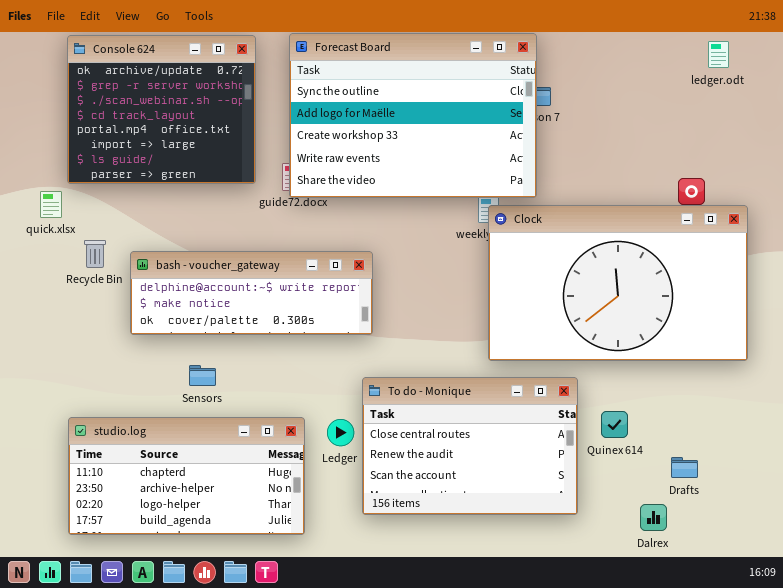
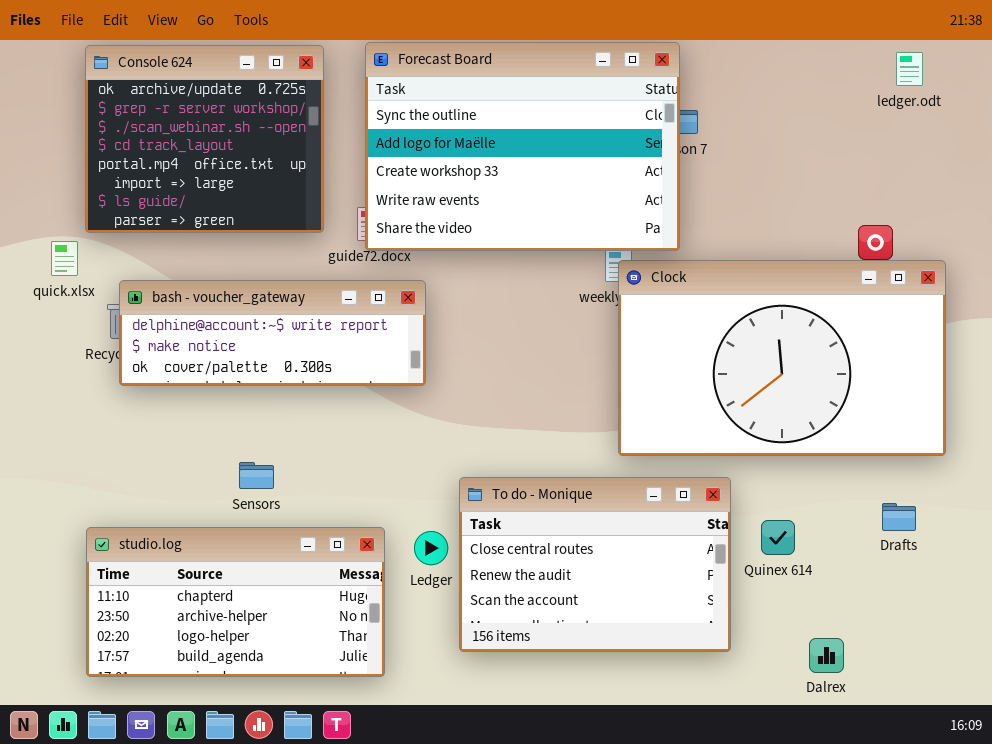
bash - voucher_gateway: [130,251,373,335] -> [119,280,426,386], moved
Drafts: [671,457,698,478] -> [882,503,916,531], moved

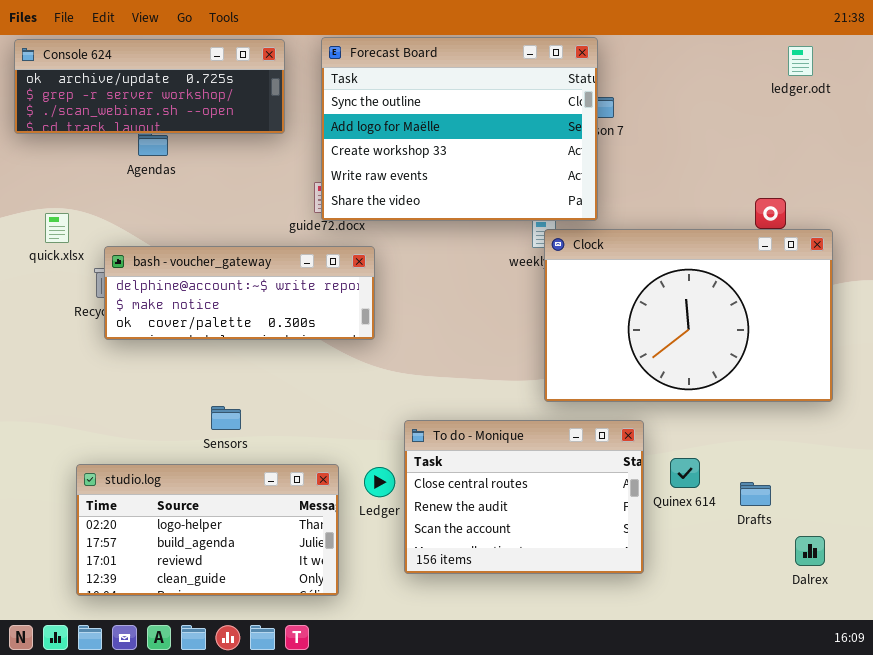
Console 624: [85,45,324,233] -> [14,39,285,134], resized
Drafts: [882,503,916,531] -> [740,482,771,506], moved
studio.log: [86,527,385,677] -> [76,464,339,596], scrolled down 2 rows
Dalrex: [809,638,844,673] -> [795,536,825,566], moved

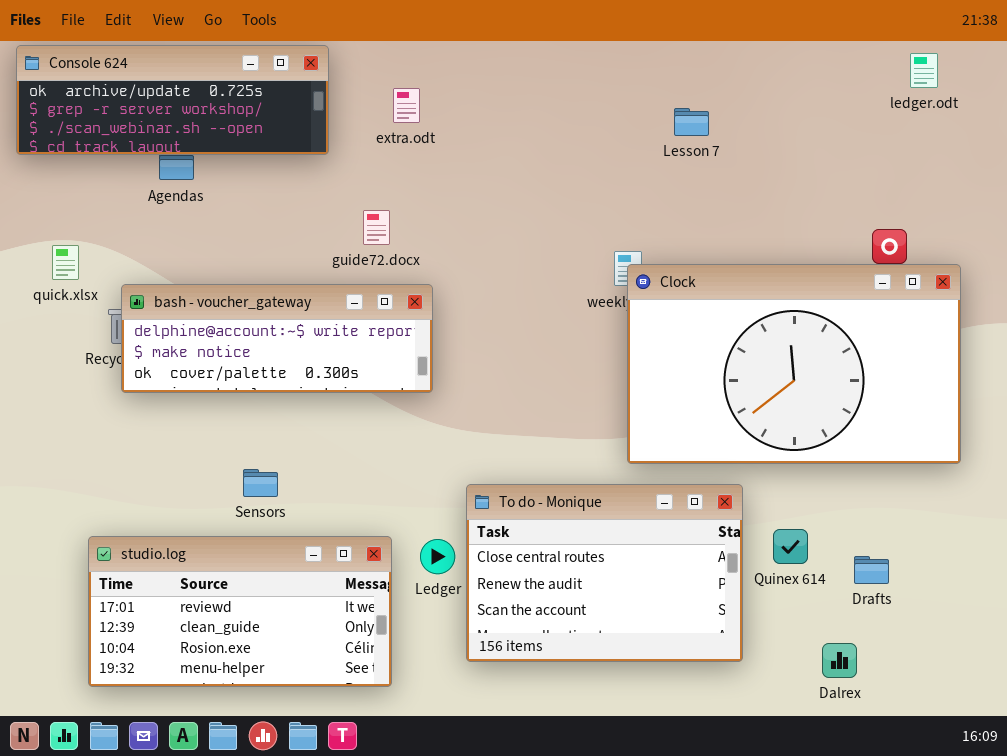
Forecast Board: [321,37,598,221] -> none, closed
studio.log: [76,464,339,596] -> [88,536,392,687], scrolled down 2 rows
Dalrex: [795,536,825,566] -> [822,643,857,678], moved

